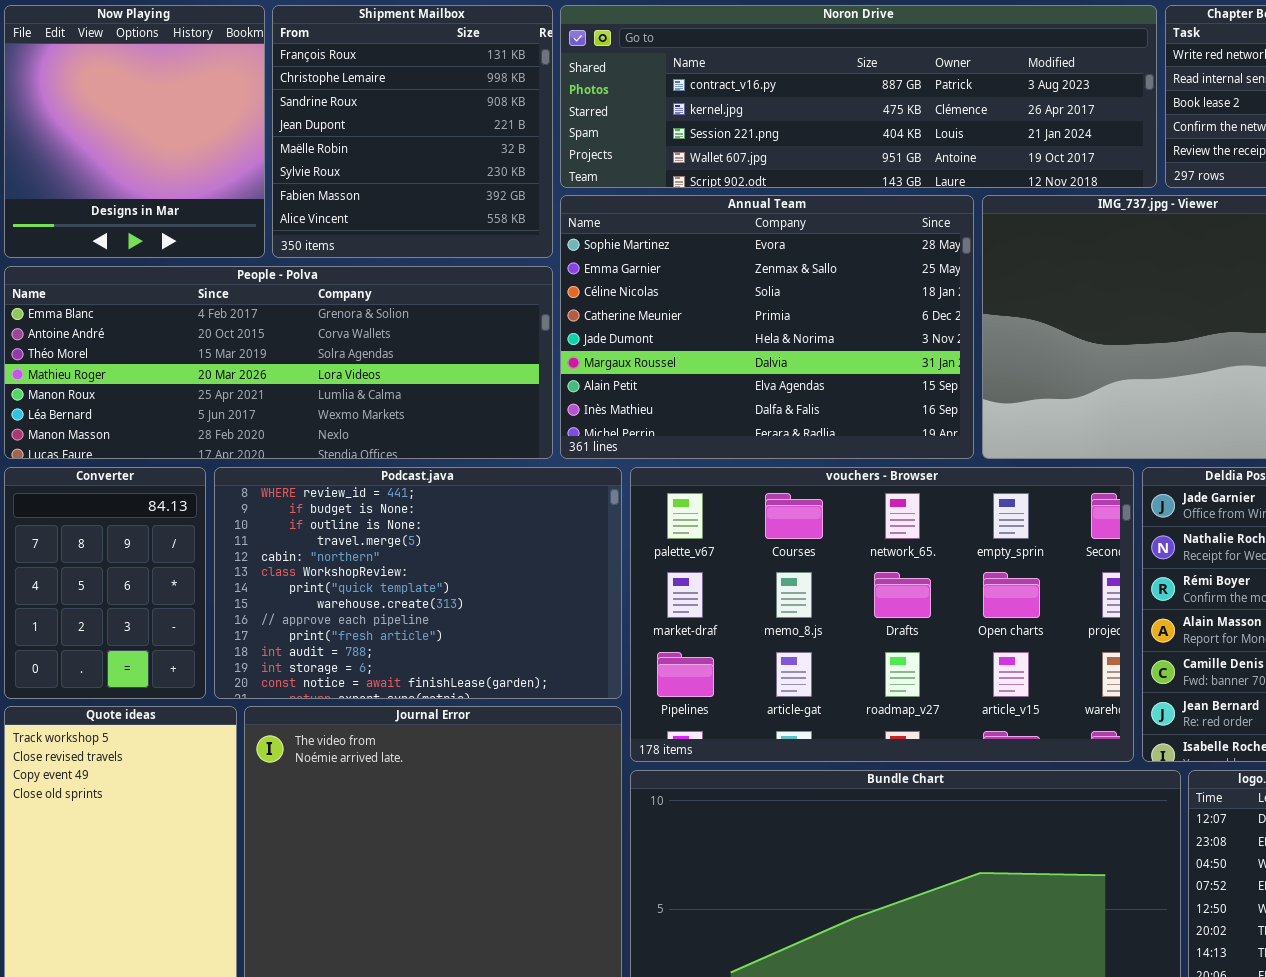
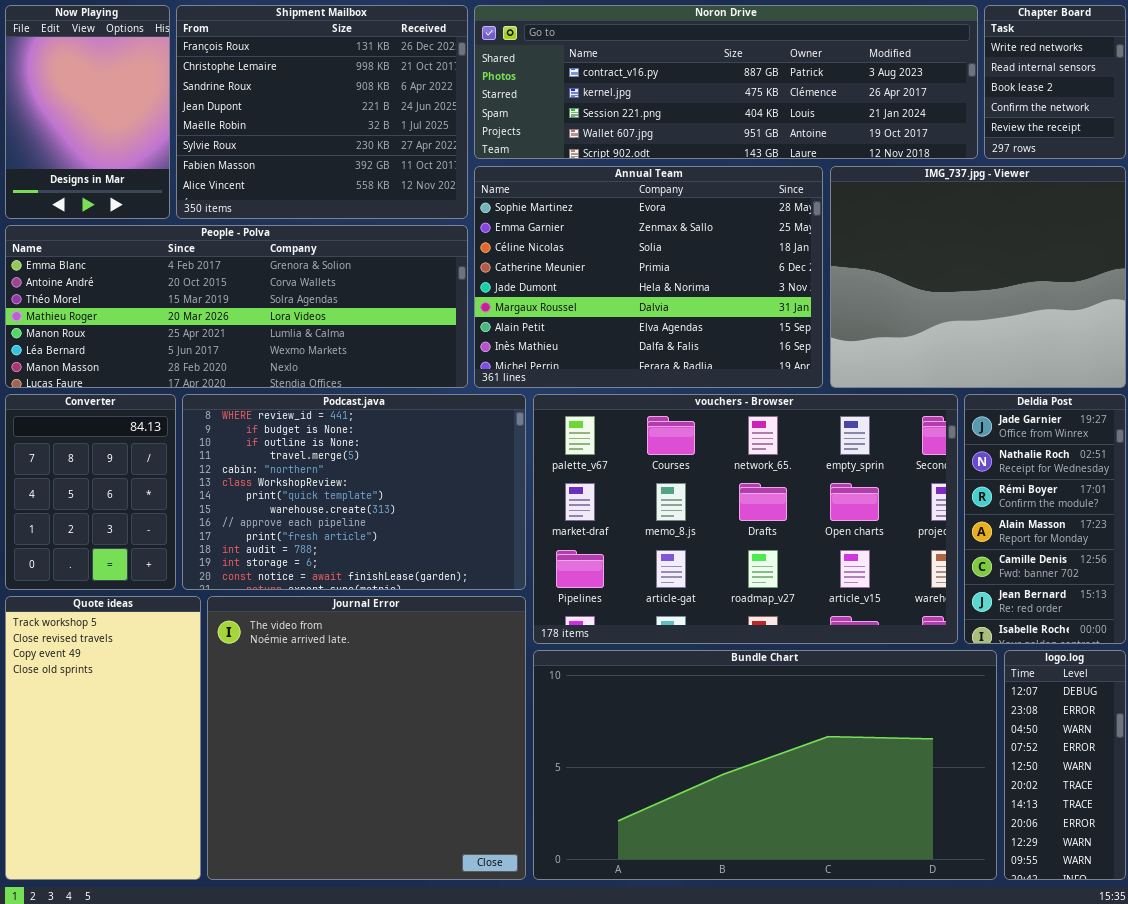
Now Playing: [4,5,265,258] -> [5,5,170,219], resized
Shipment Mailbox: [272,5,553,258] -> [176,5,468,219], resized

